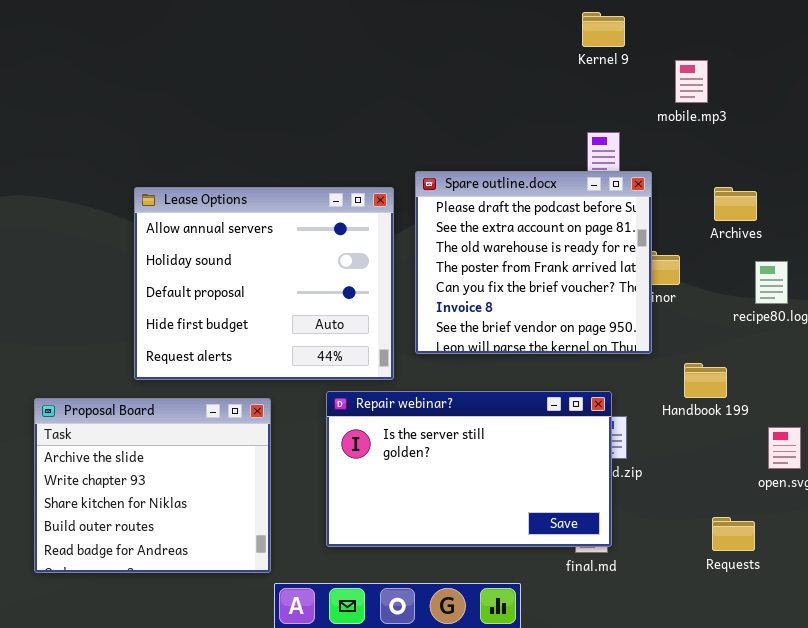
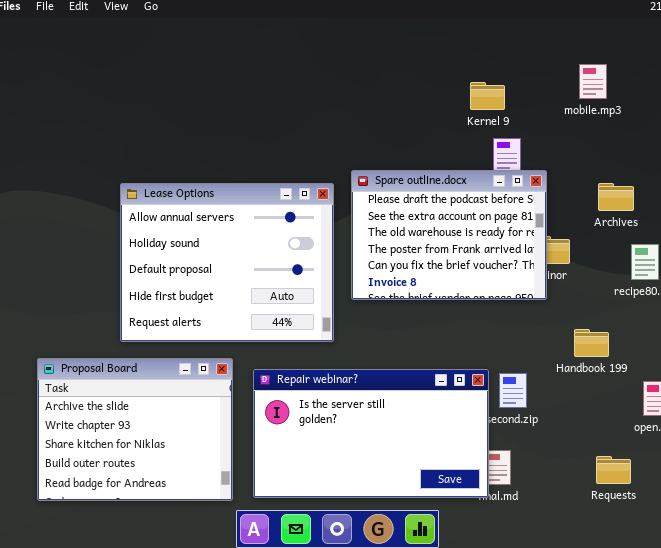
Kernel 9: [582,12,625,47] -> [470,82,505,110], moved
mobile.mp3: [675,60,708,103] -> [579,64,607,99], moved
Spare outline.docx: [415,171,652,354] -> [351,170,547,300], resized
Repair webinar?: [326,391,612,547] -> [253,369,489,498], moved

